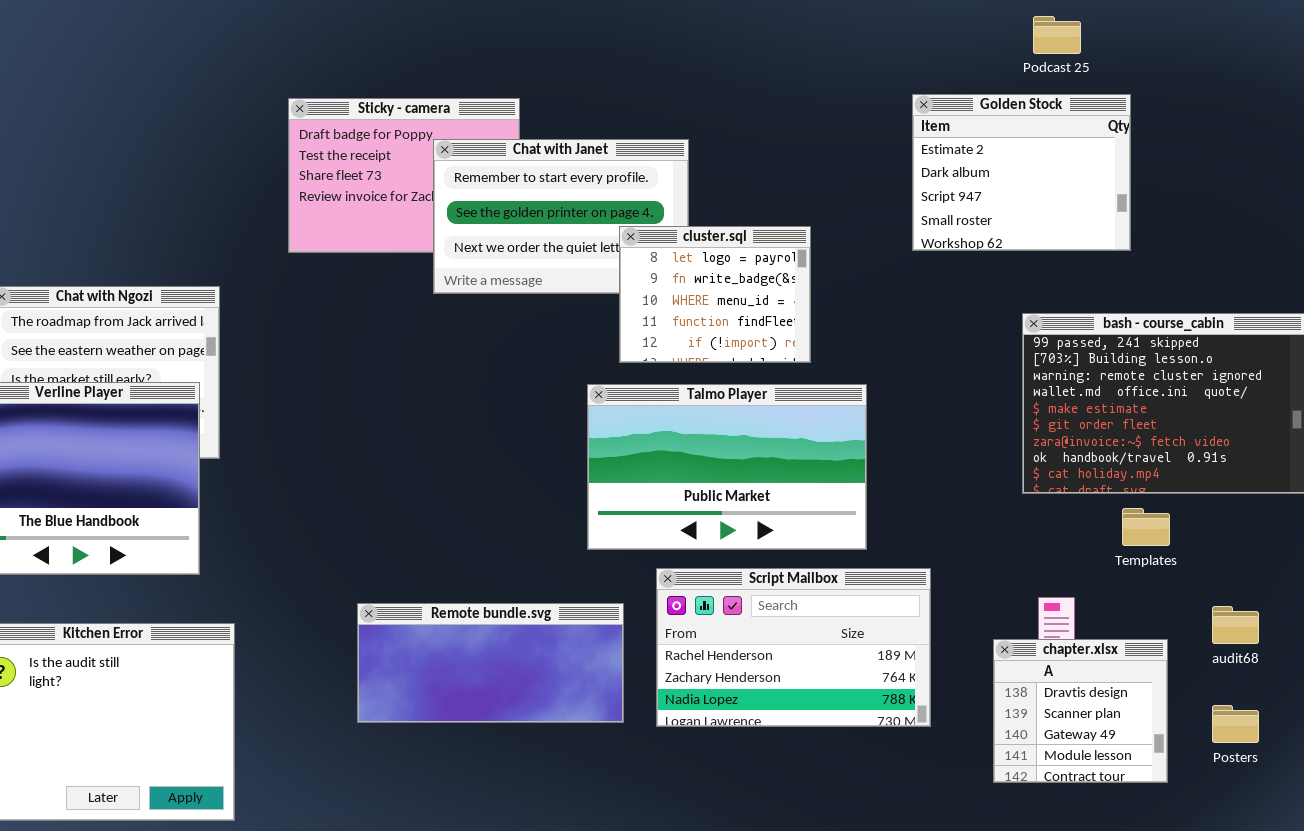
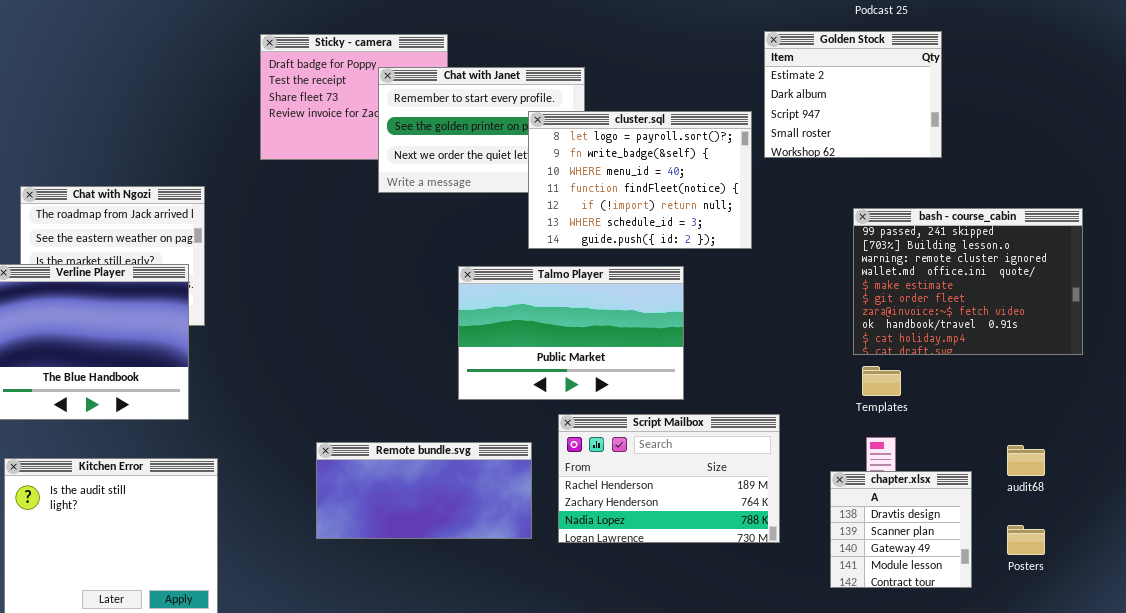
cluster.sql: [619,226,811,363] -> [528,111,752,249], resized
Talmo Player: [587,384,867,550] -> [458,266,684,400], moved
Templates: [1122,508,1170,546] -> [862,366,901,396], moved

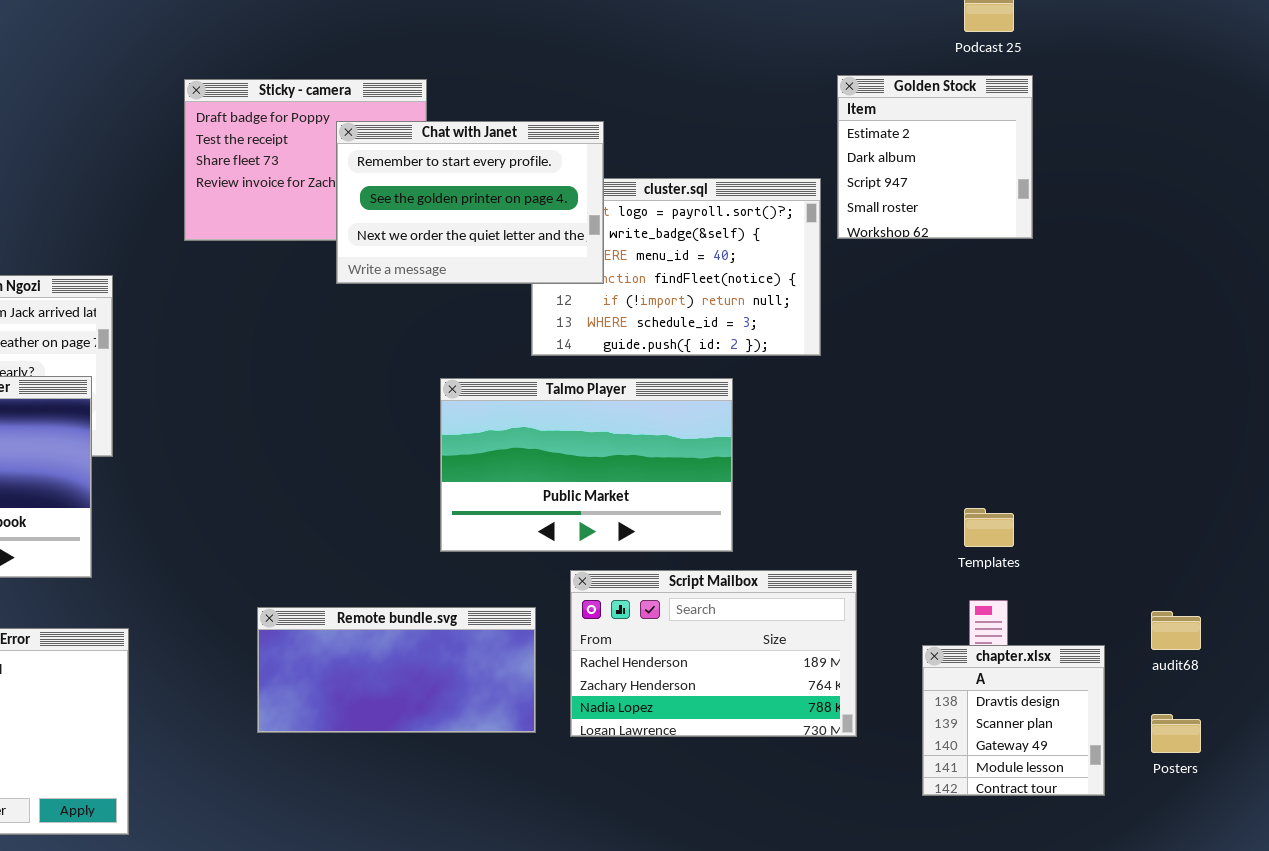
Golden Stock: [764,31,942,158] -> [837,75,1033,239], resized
Chat with Janet: [378,67,585,193] -> [336,121,604,284], raised
bash - course_cabin: [853,208,1083,355] -> none, closed

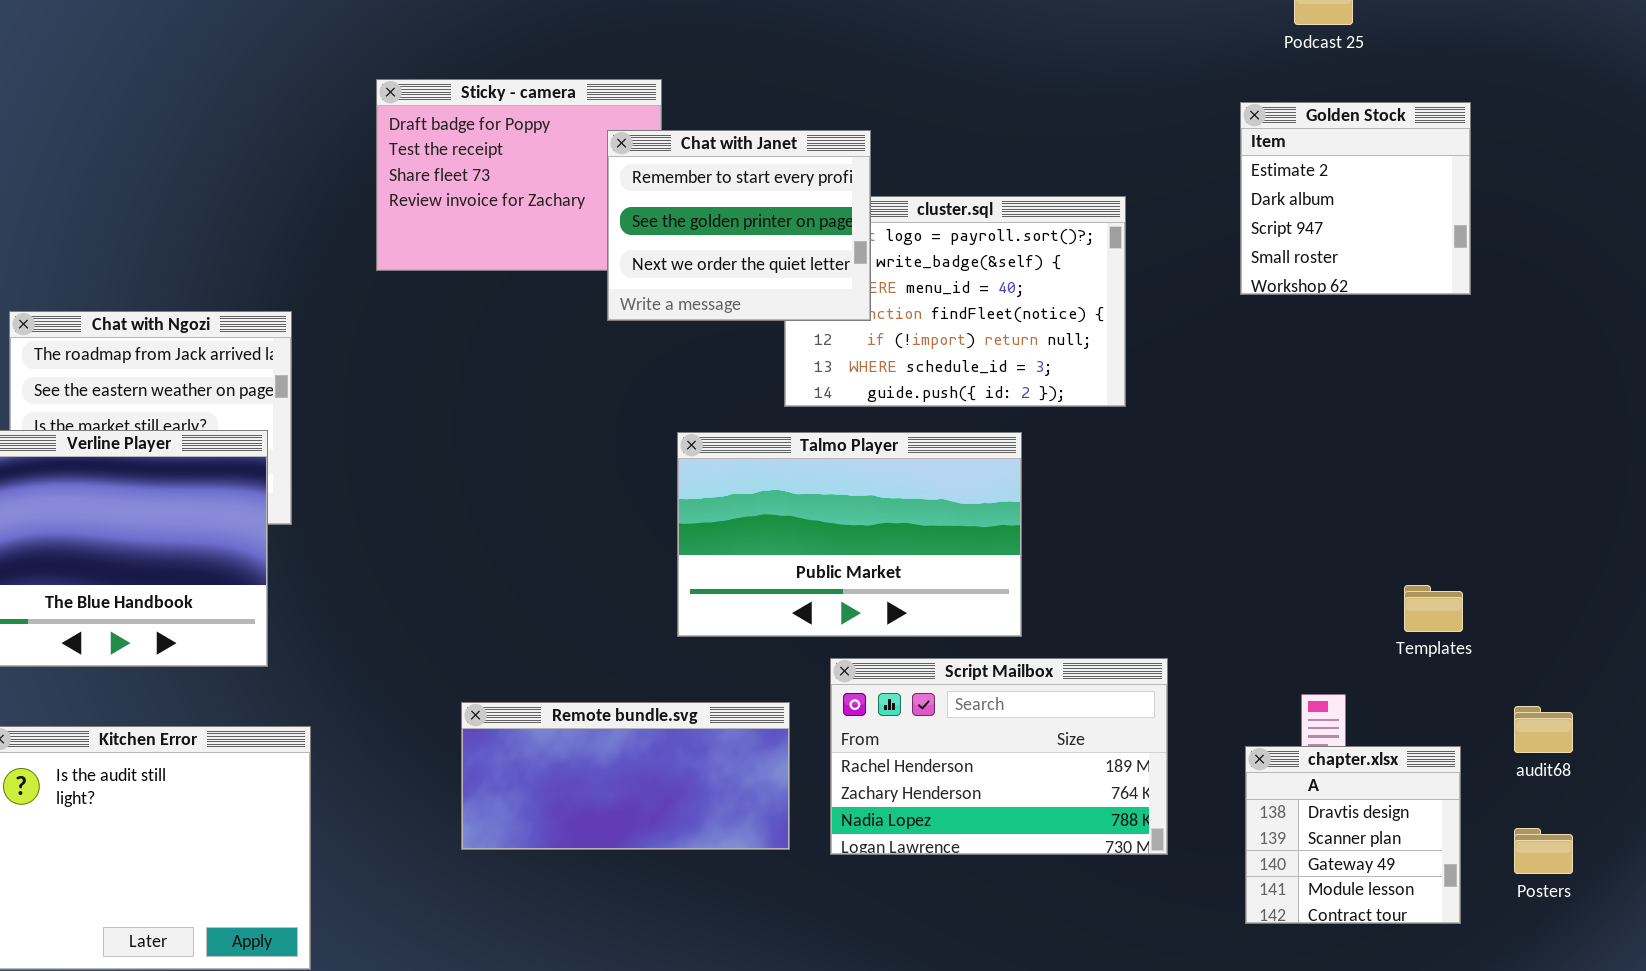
Golden Stock: [837,75,1033,239] -> [1240,102,1471,295], moved
Chat with Janet: [336,121,604,284] -> [607,130,871,321], resized
Templates: [964,508,1014,547] -> [1404,585,1463,632], moved

